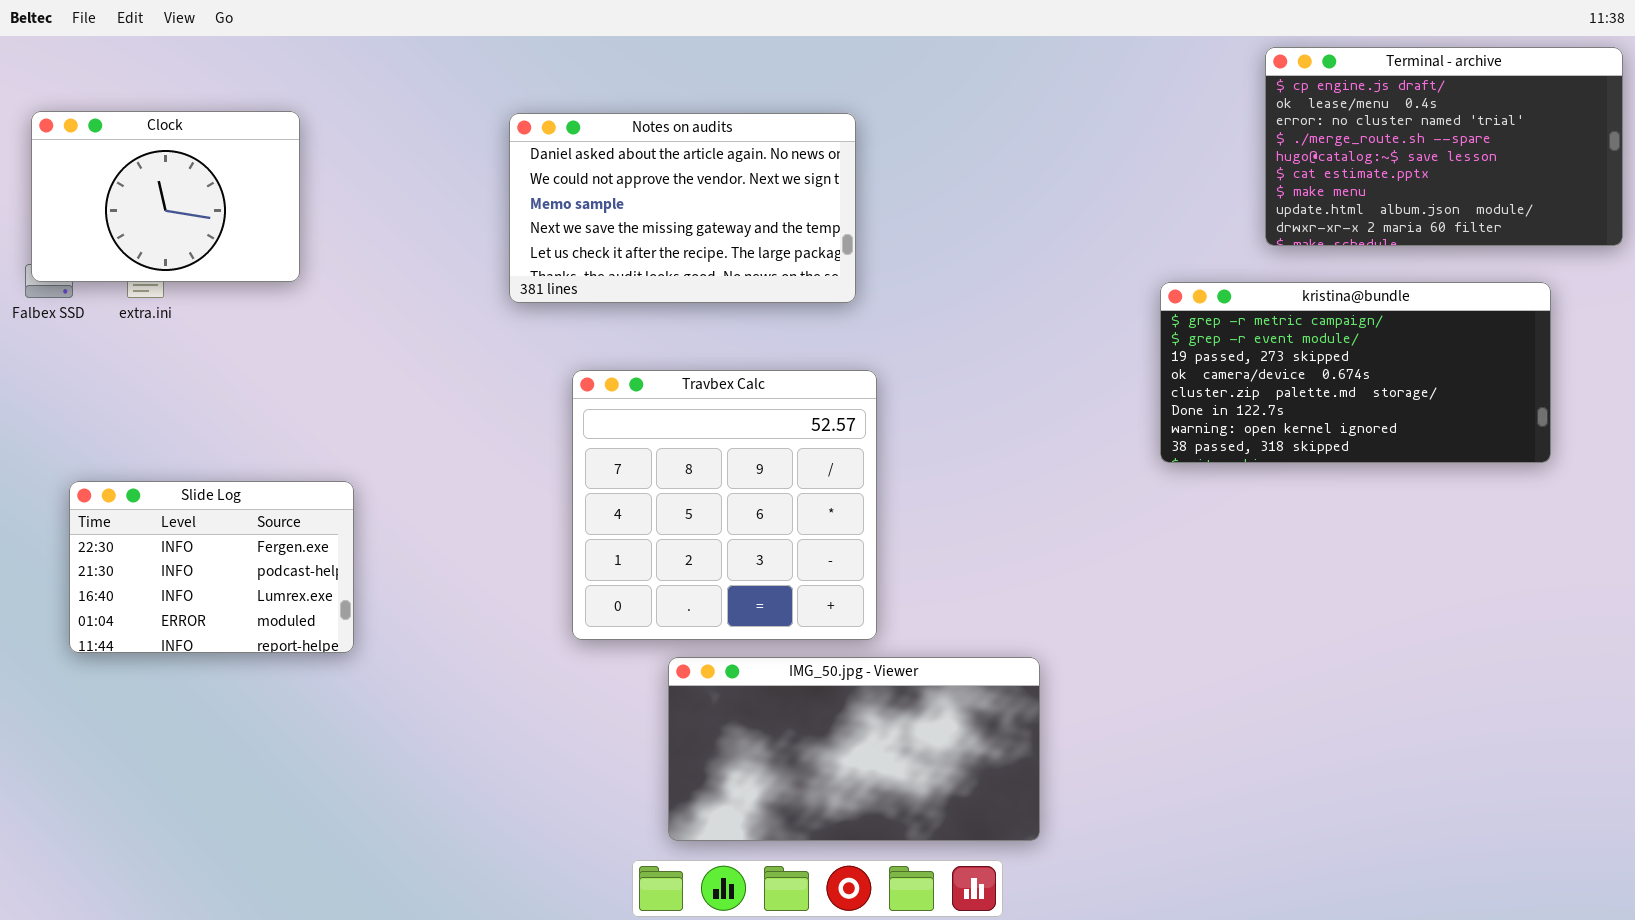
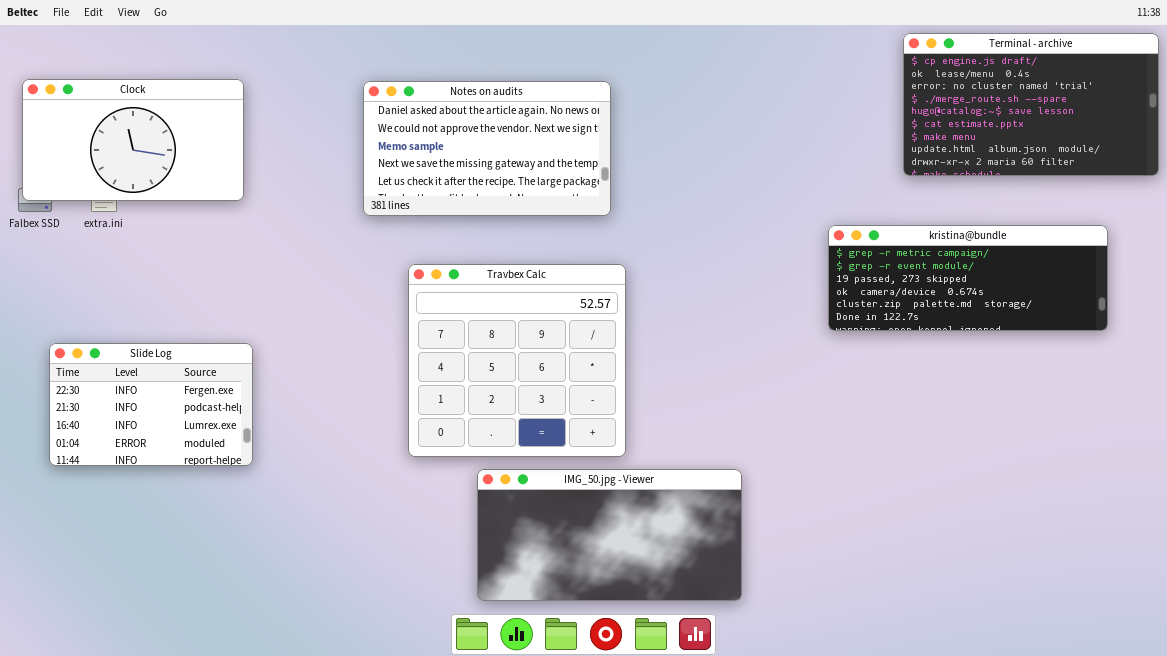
Clock: [31,111,300,282] -> [22,79,244,201], resized
kristina@bundle: [1160,282,1551,463] -> [828,225,1108,331], resized

